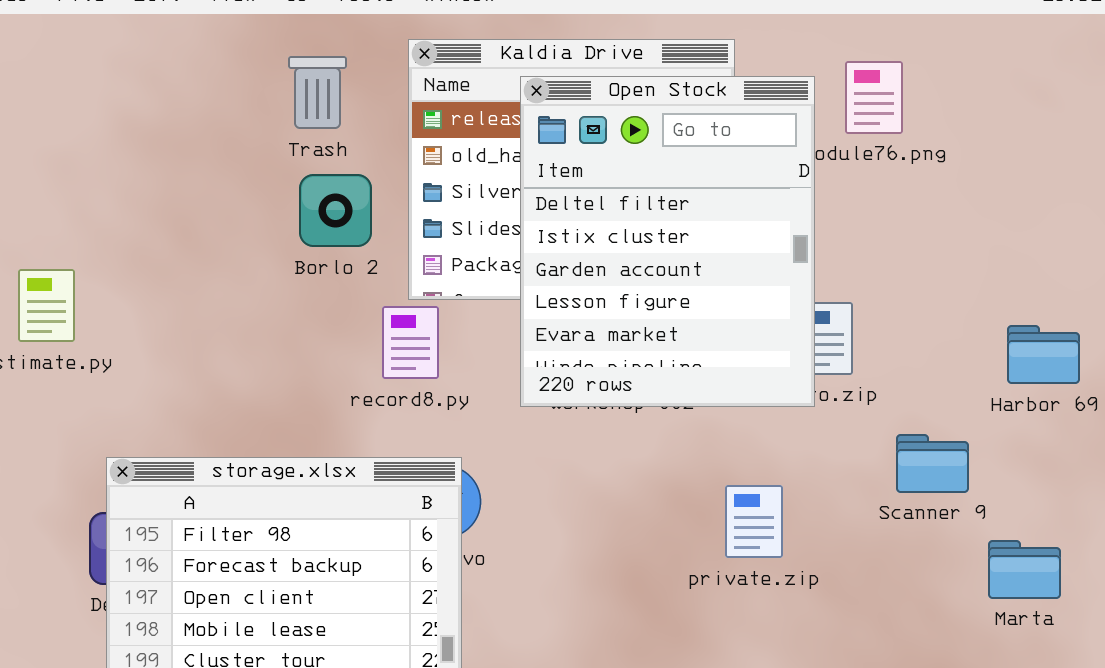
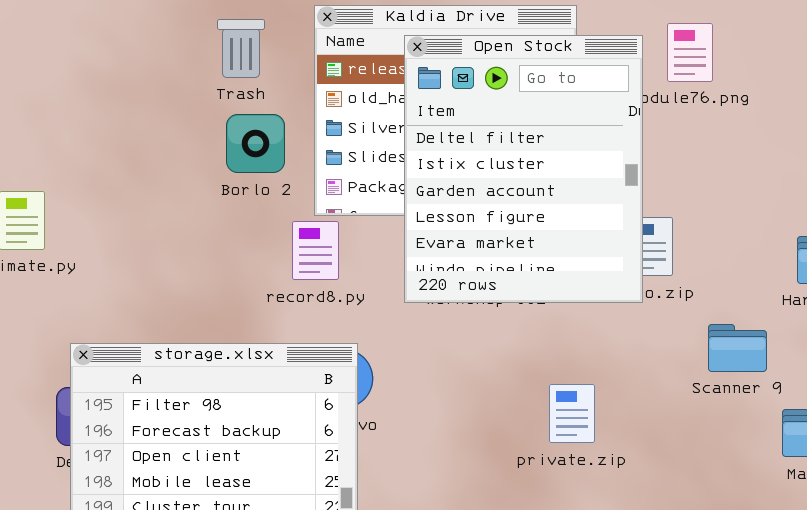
private.zip: [725,485,783,558] -> [549,384,595,443], moved

